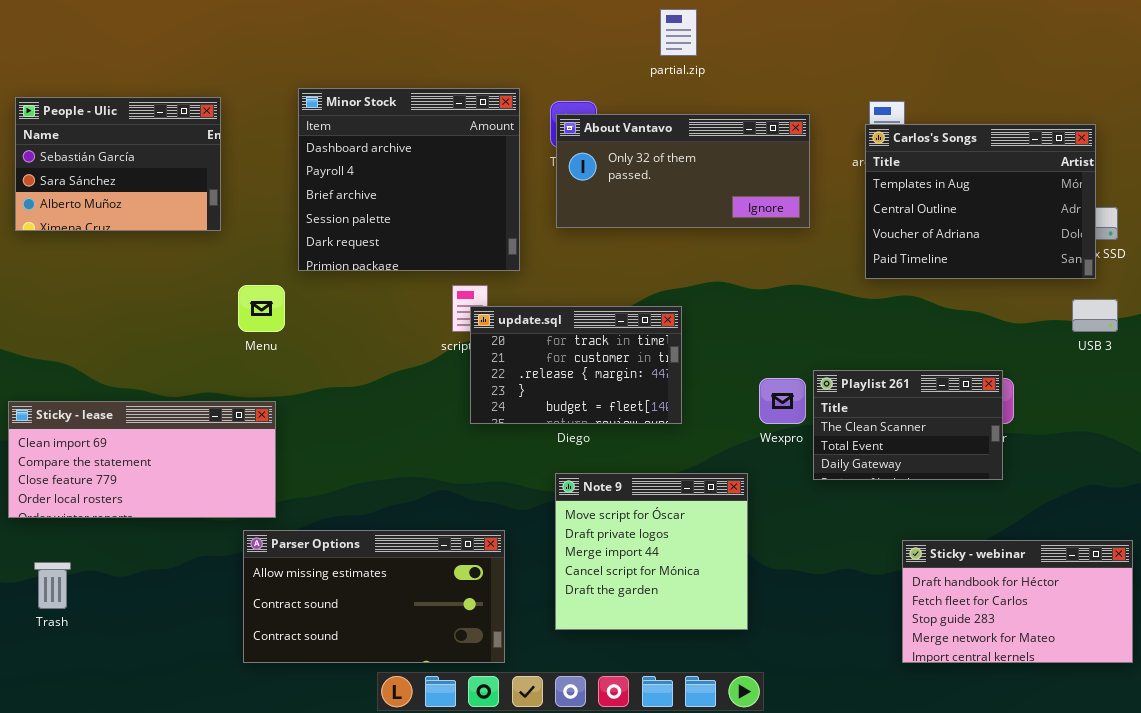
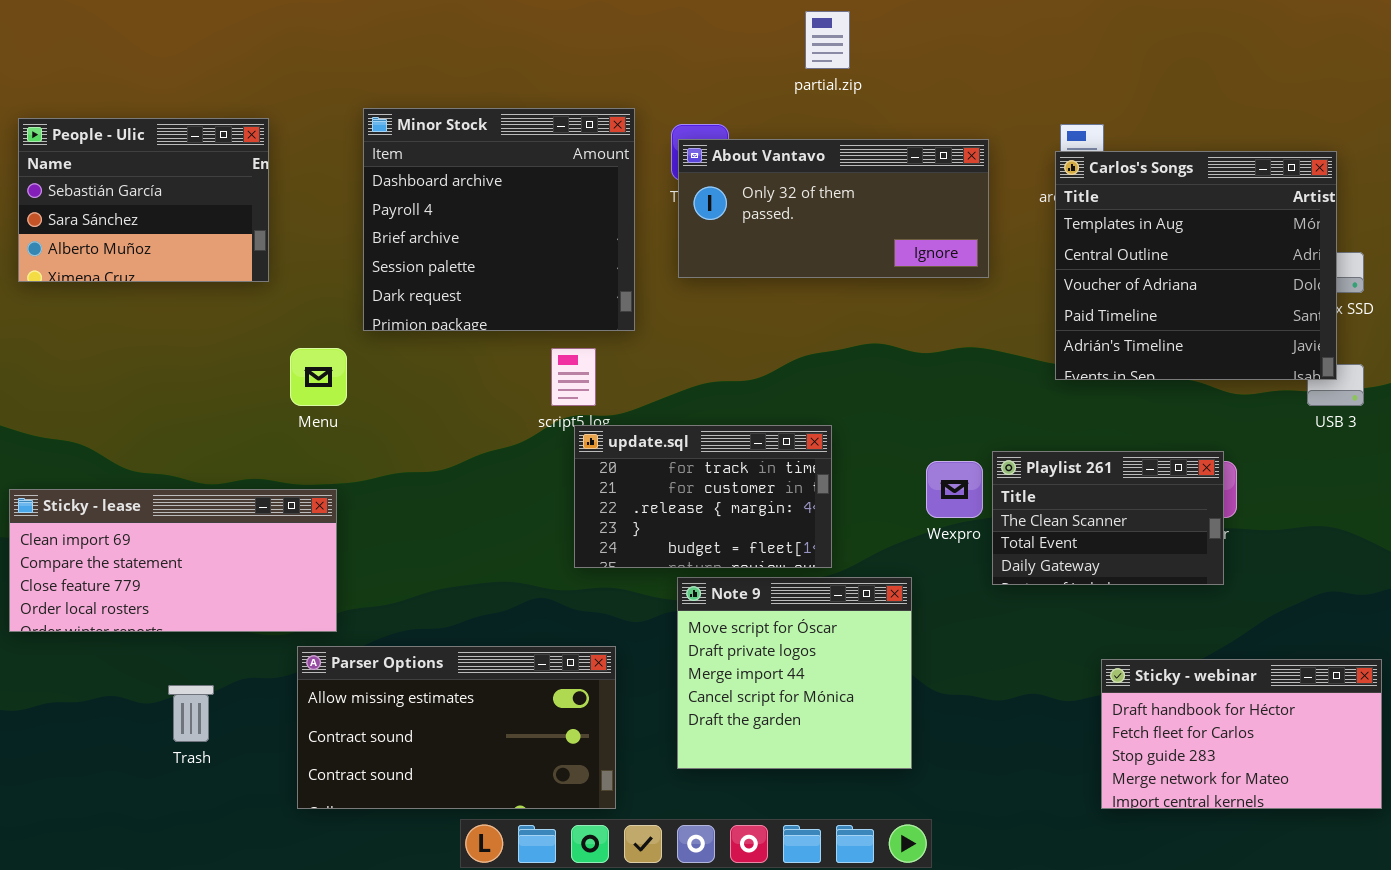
Carlos's Songs: [865,124,1096,279] -> [1055,151,1337,380], resized
update.sql: [470,306,682,424] -> [574,425,832,568], moved
Trash: [34,562,71,609] -> [168,685,214,742], moved

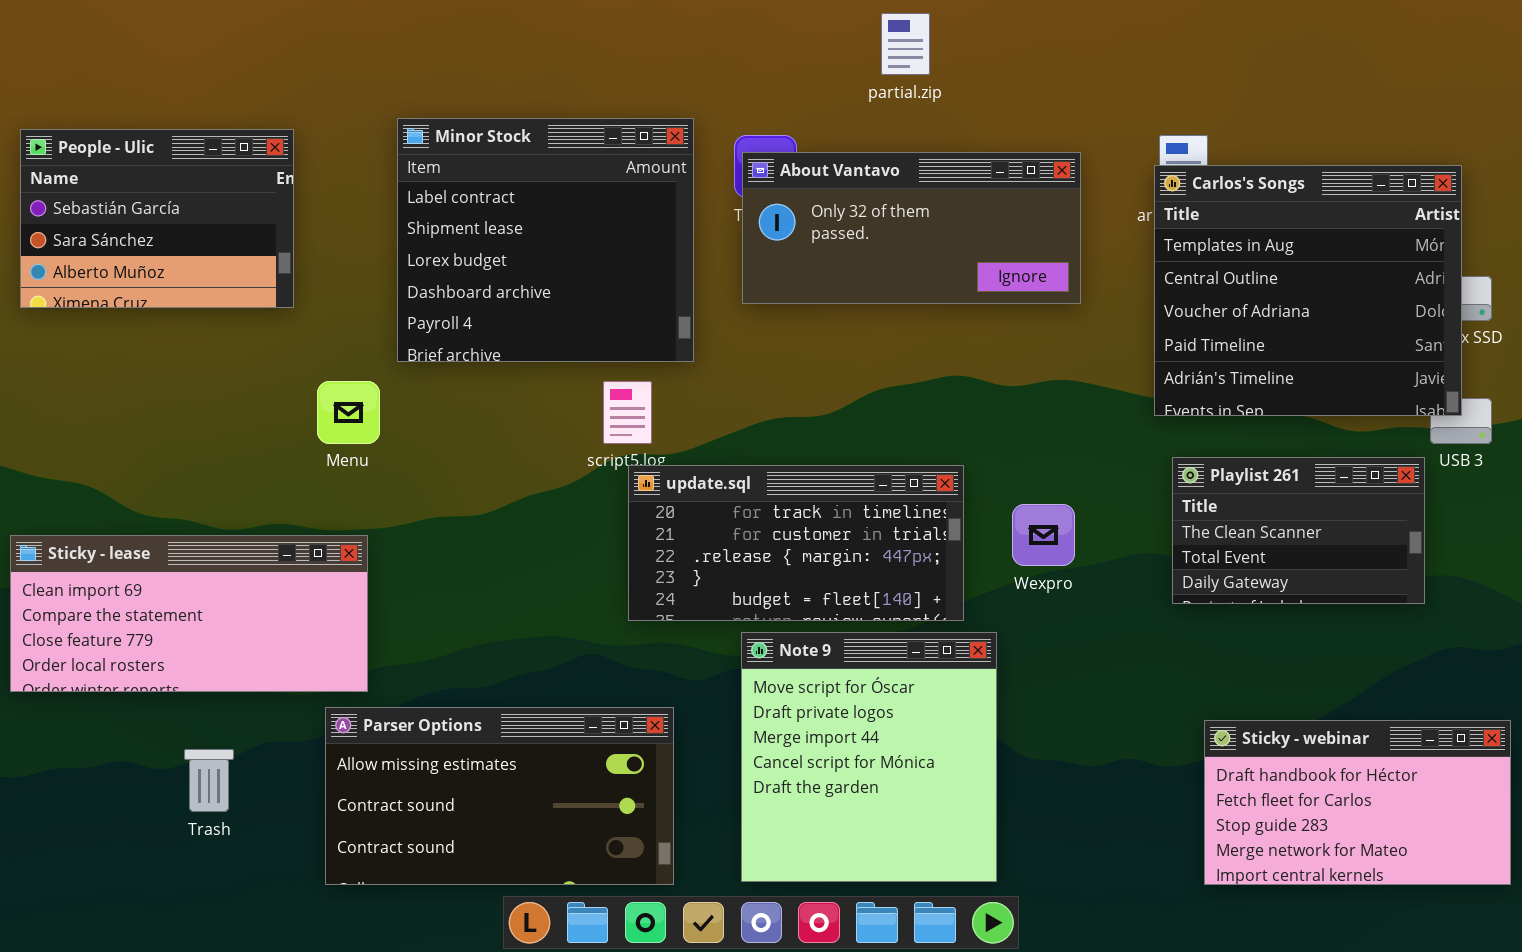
Minor Stock: [363,108,635,331] -> [397,118,694,362], scrolled up 3 rows
update.sql: [574,425,832,568] -> [628,465,964,621], resized
Playlist 261: [992,451,1224,585] -> [1172,457,1425,604], moved
Note 9: [677,577,912,769] -> [741,632,997,882], resized

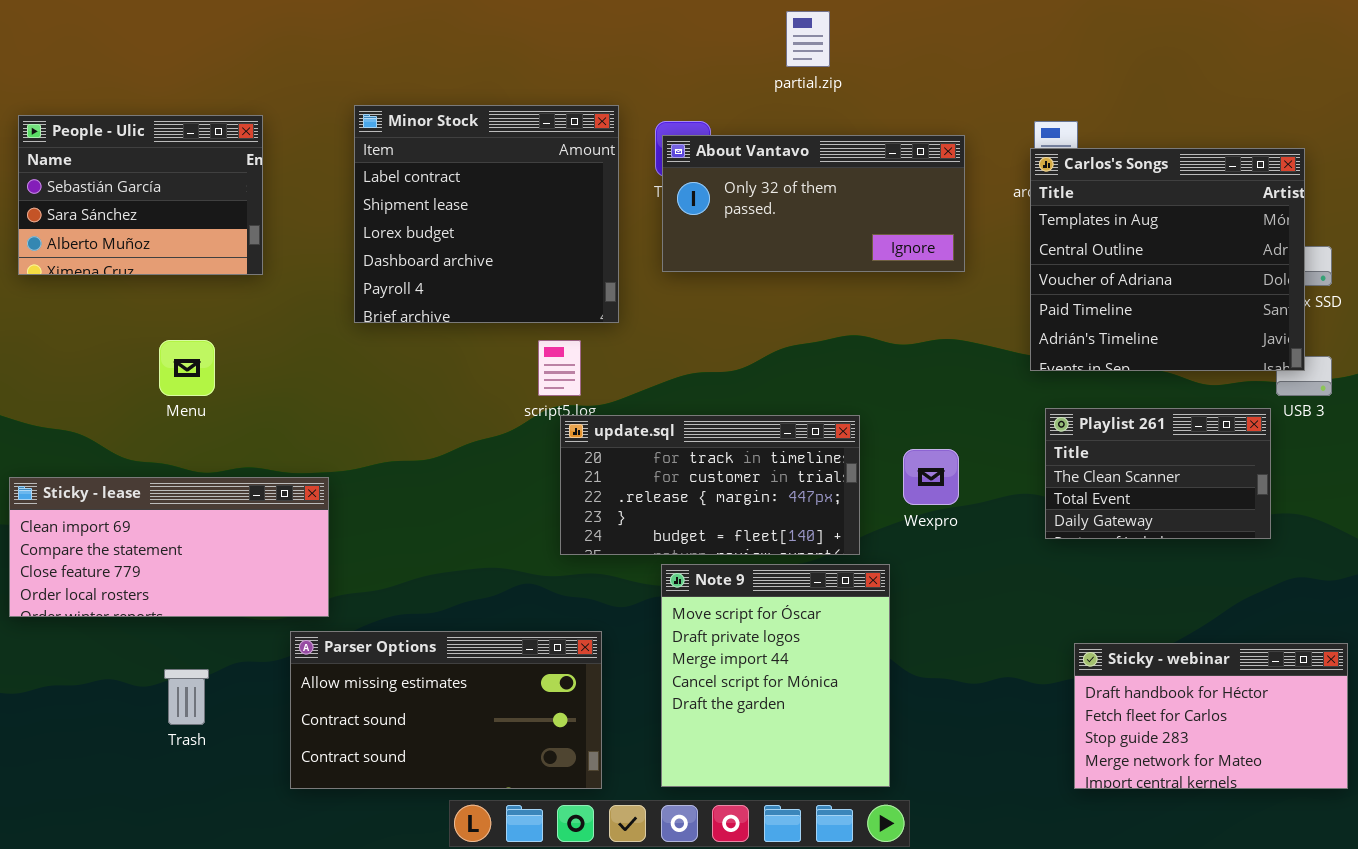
Menu: [317,381,380,444] -> [159,340,215,396], moved

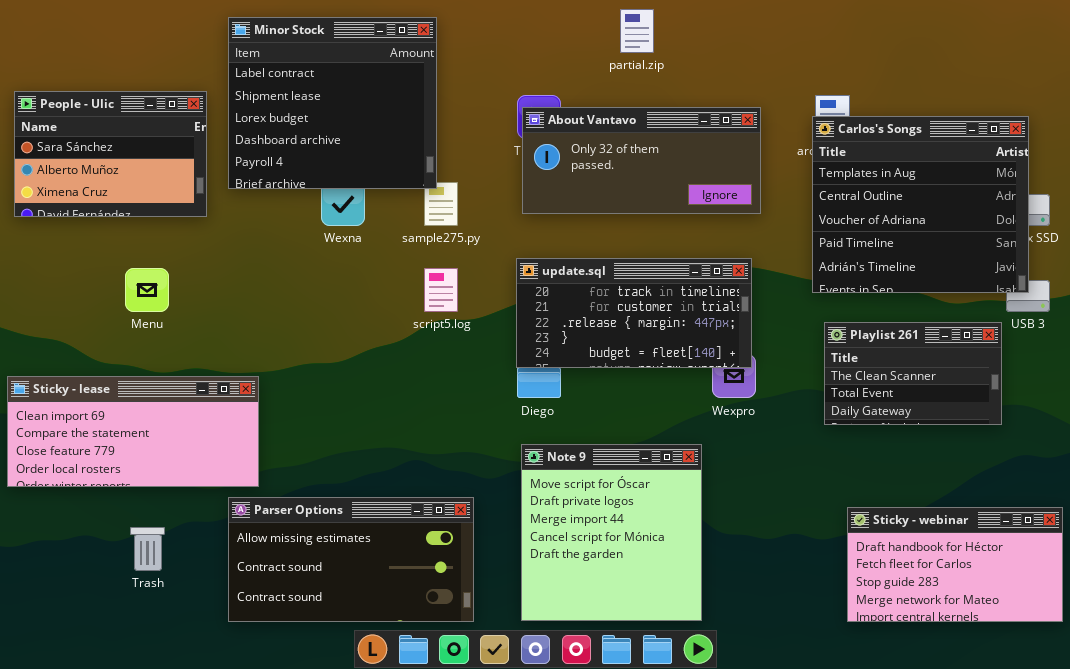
Minor Stock: [354,105,619,323] -> [228,17,437,189], moved
People - Ulic: [18,115,263,275] -> [14,91,207,217], scrolled down 1 row
update.sql: [560,415,860,555] -> [516,258,752,368], moved

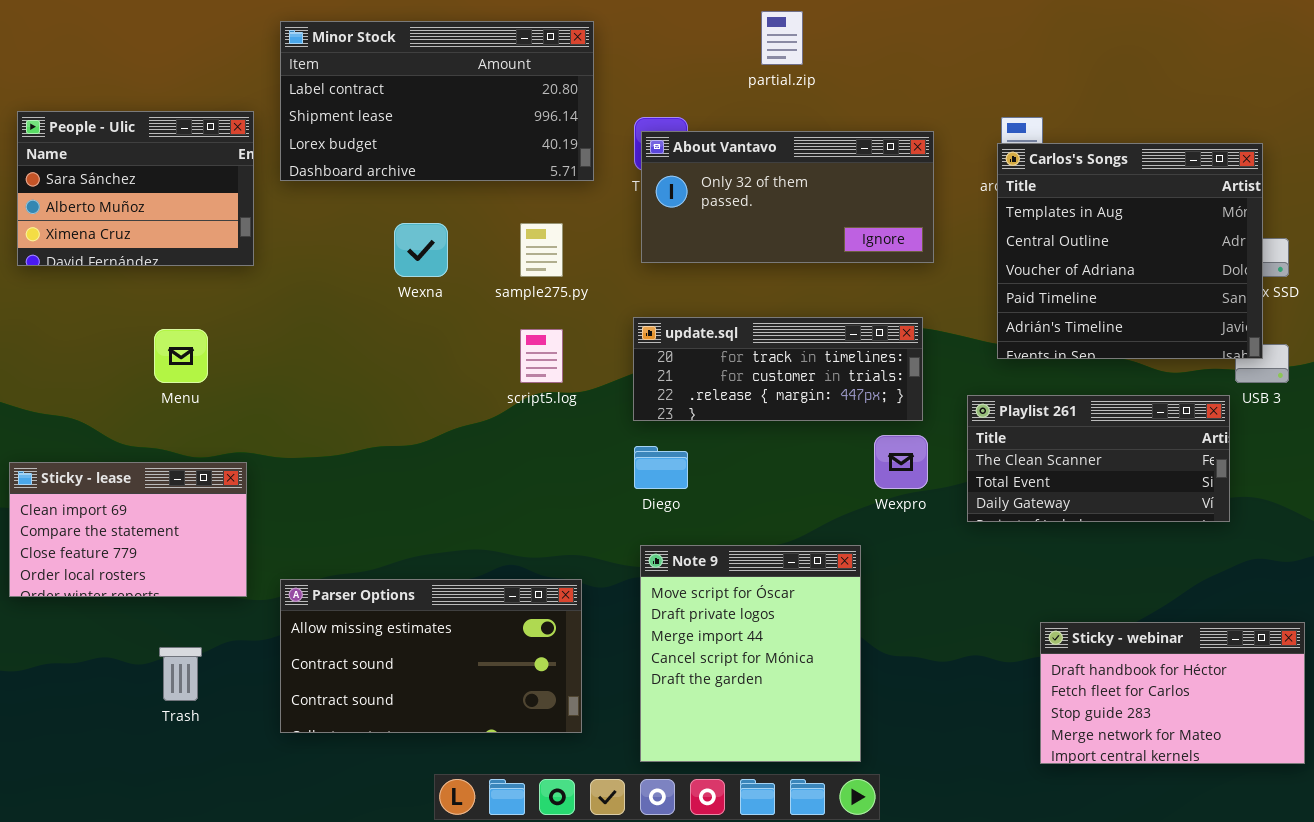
Minor Stock: [228,17,437,189] -> [280,21,594,181], resized
update.sql: [516,258,752,368] -> [633,317,923,421], resized
Playlist 261: [824,322,1002,425] -> [967,395,1230,522], resized
Sticky - lease: [7,376,259,487] -> [9,462,247,597], resized
Parser Options: [228,497,474,622] -> [280,579,582,733], moved

